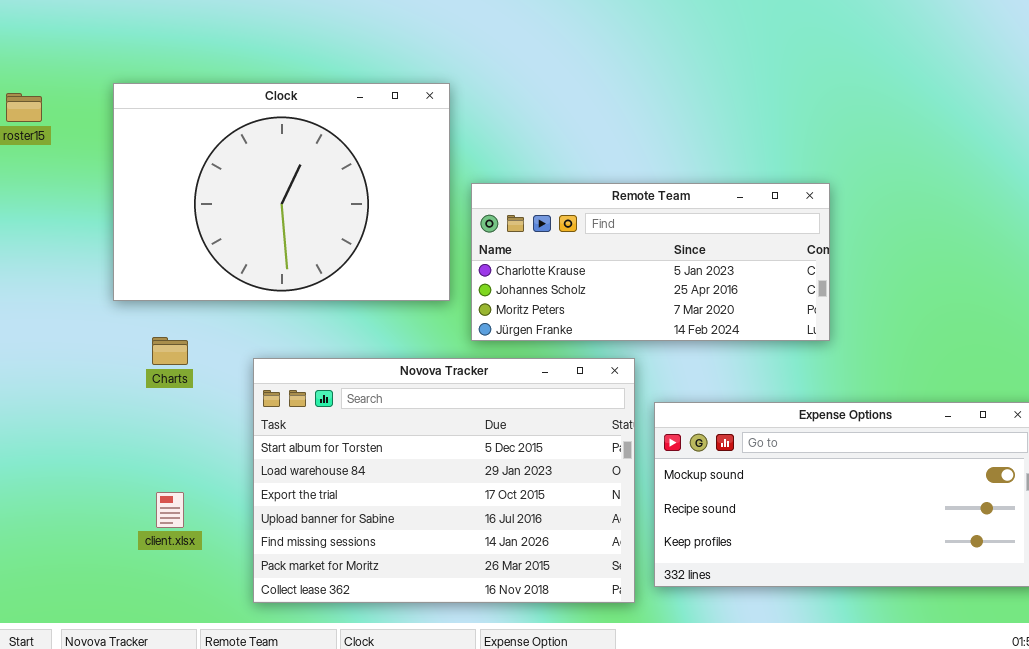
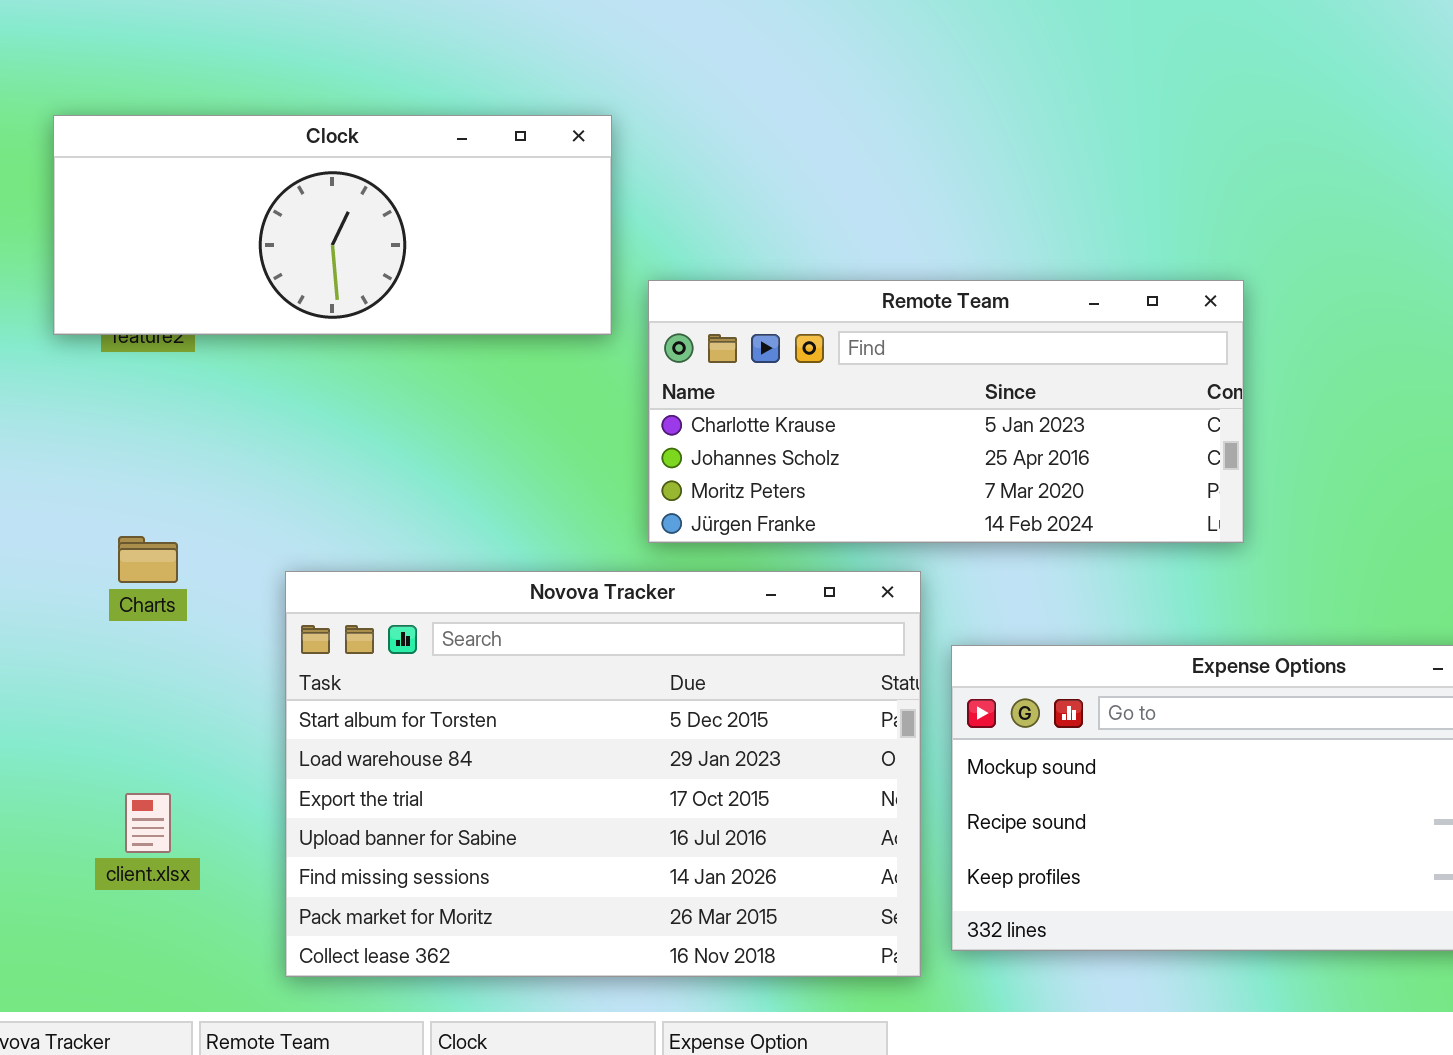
Clock: [113,83,450,301] -> [53,115,612,335], resized

